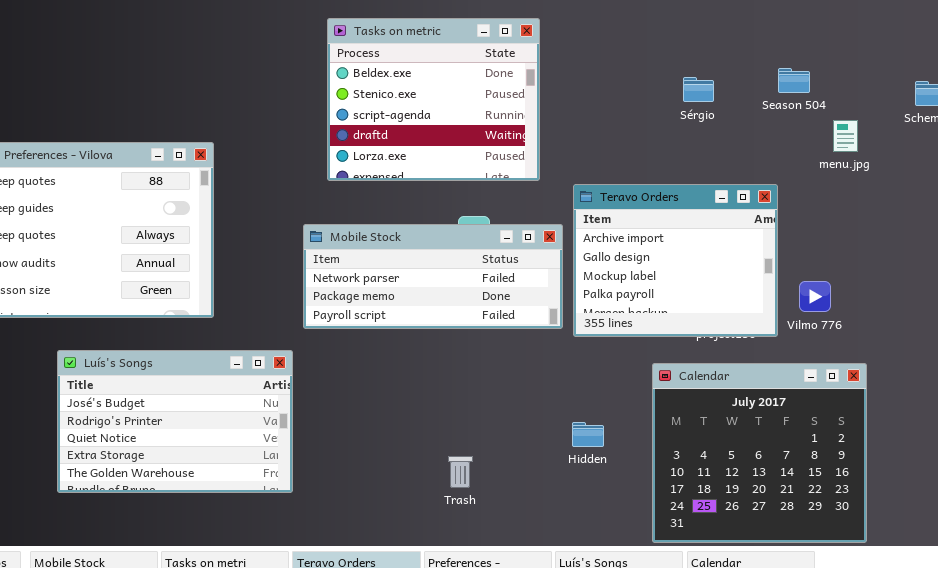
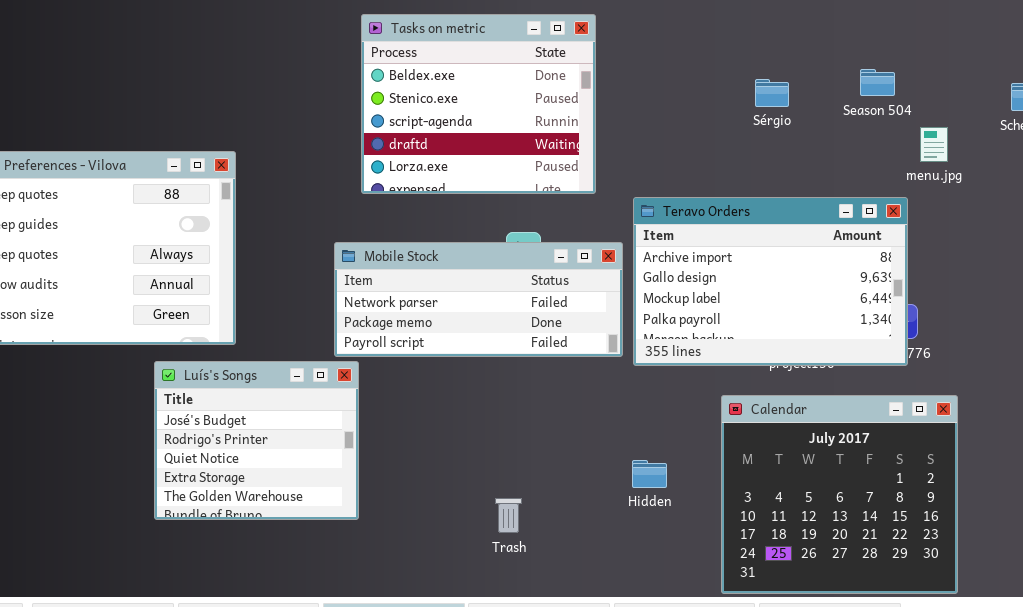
Teravo Orders: [573,184,778,337] -> [633,197,908,366], resized
Luís's Songs: [57,350,293,493] -> [154,361,359,520], moved, resized

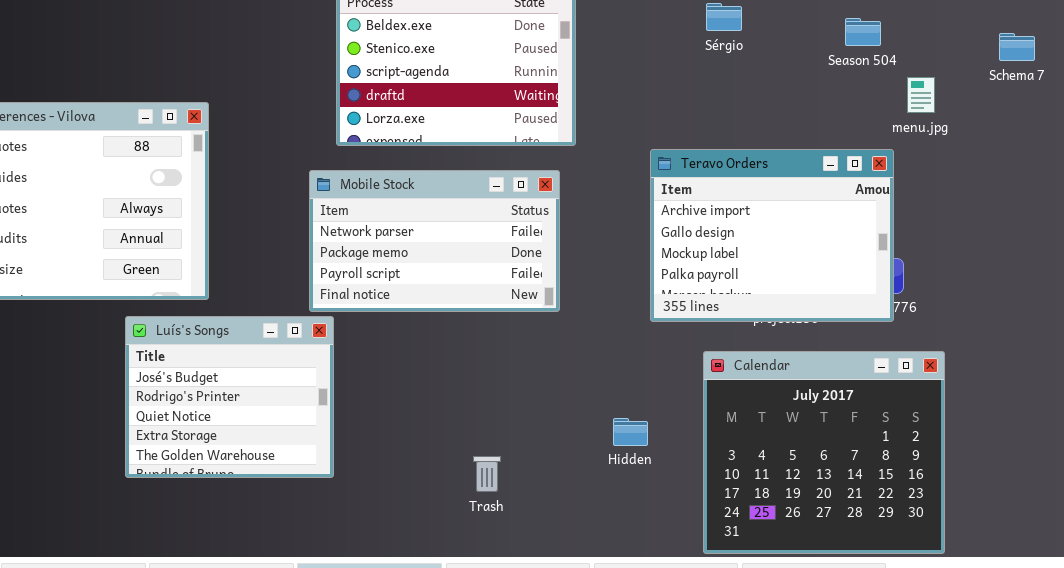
Sérgio: [755,79,789,107] -> [706,3,742,31], moved
Teravo Orders: [633,197,908,366] -> [650,149,894,322], resized
Mobile Stock: [334,242,623,357] -> [309,170,560,312], resized

